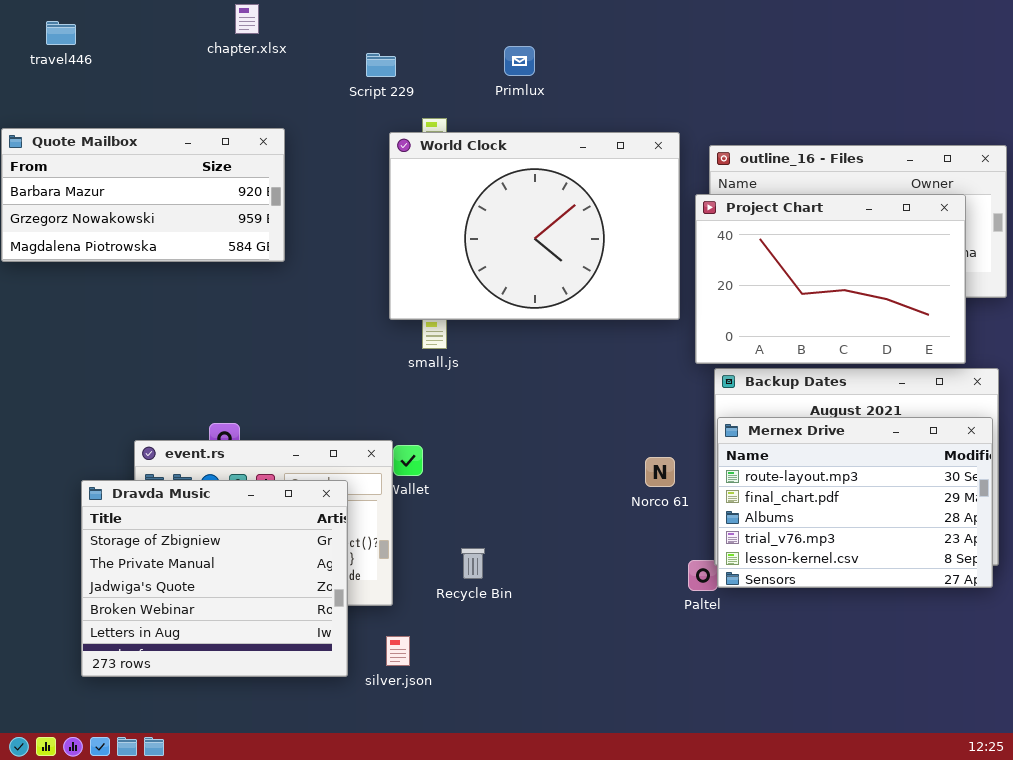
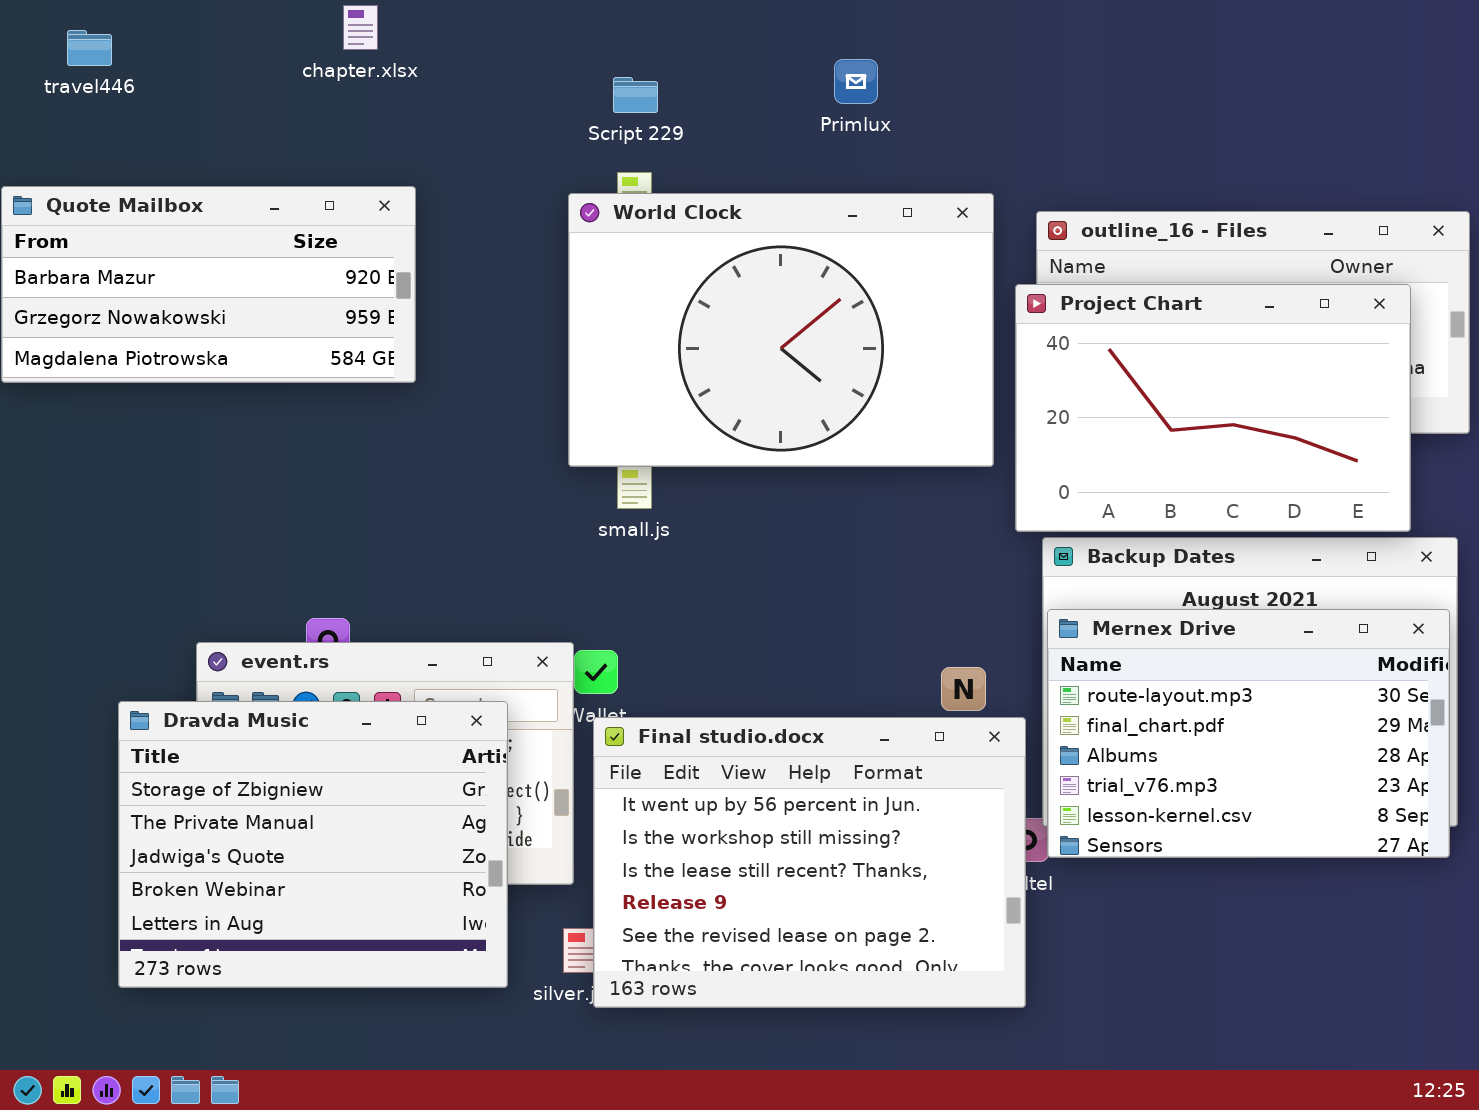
Primlux: [504,46,535,76] -> [834,59,878,104], moved
Script 229: [366,53,396,77] -> [613,77,658,113], moved
Final studio.docx: none -> [593,717,1026,1008], opened

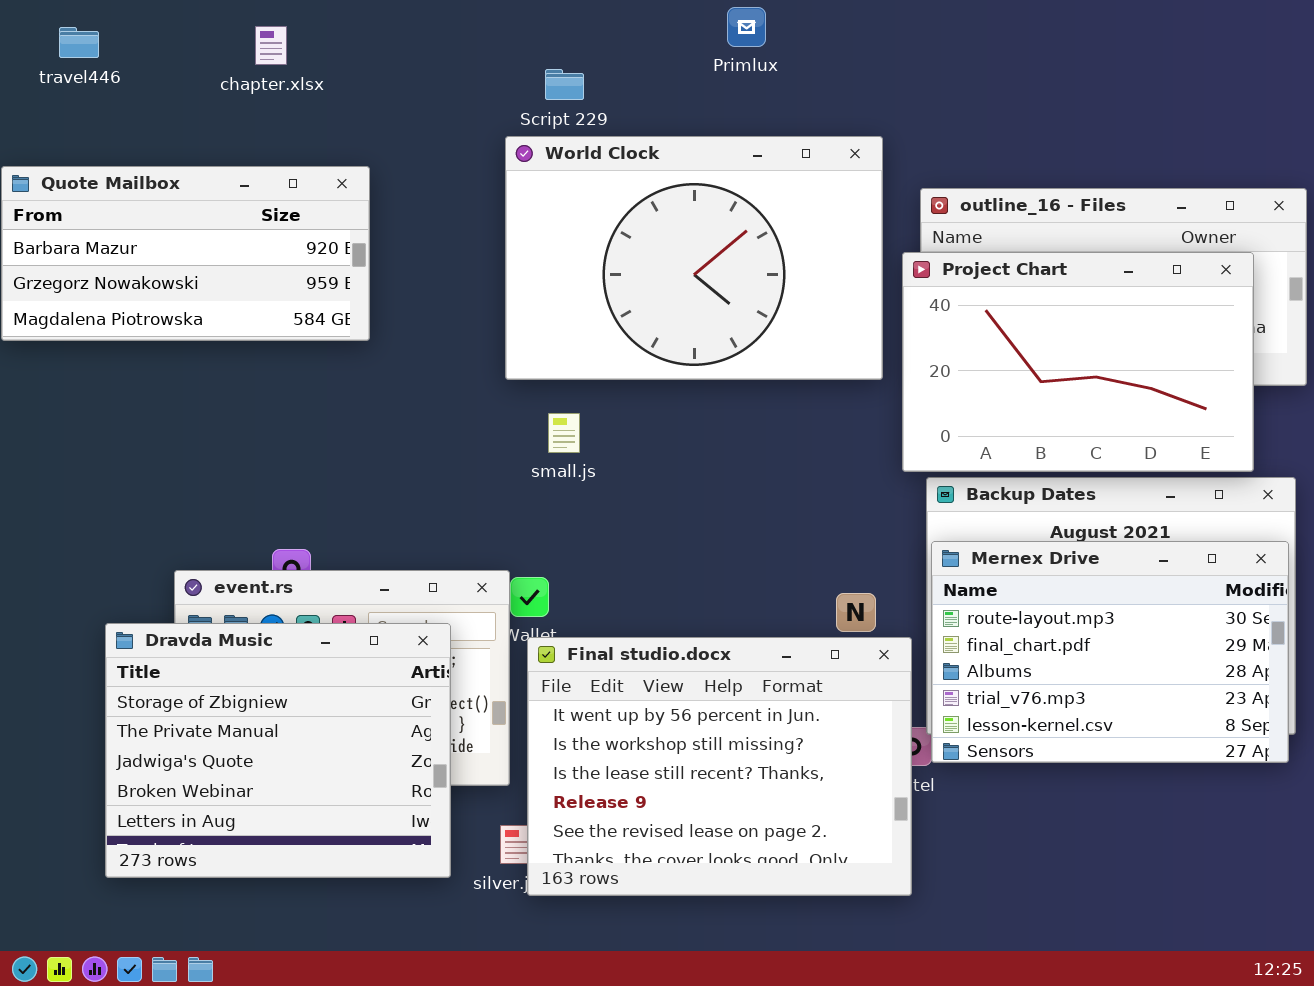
chapter.xlsx: [343,5,378,50] -> [255,26,287,65], moved
Primlux: [834,59,878,104] -> [727,7,766,47], moved
World Clock: [568,193,994,467] -> [505,136,883,380], moved

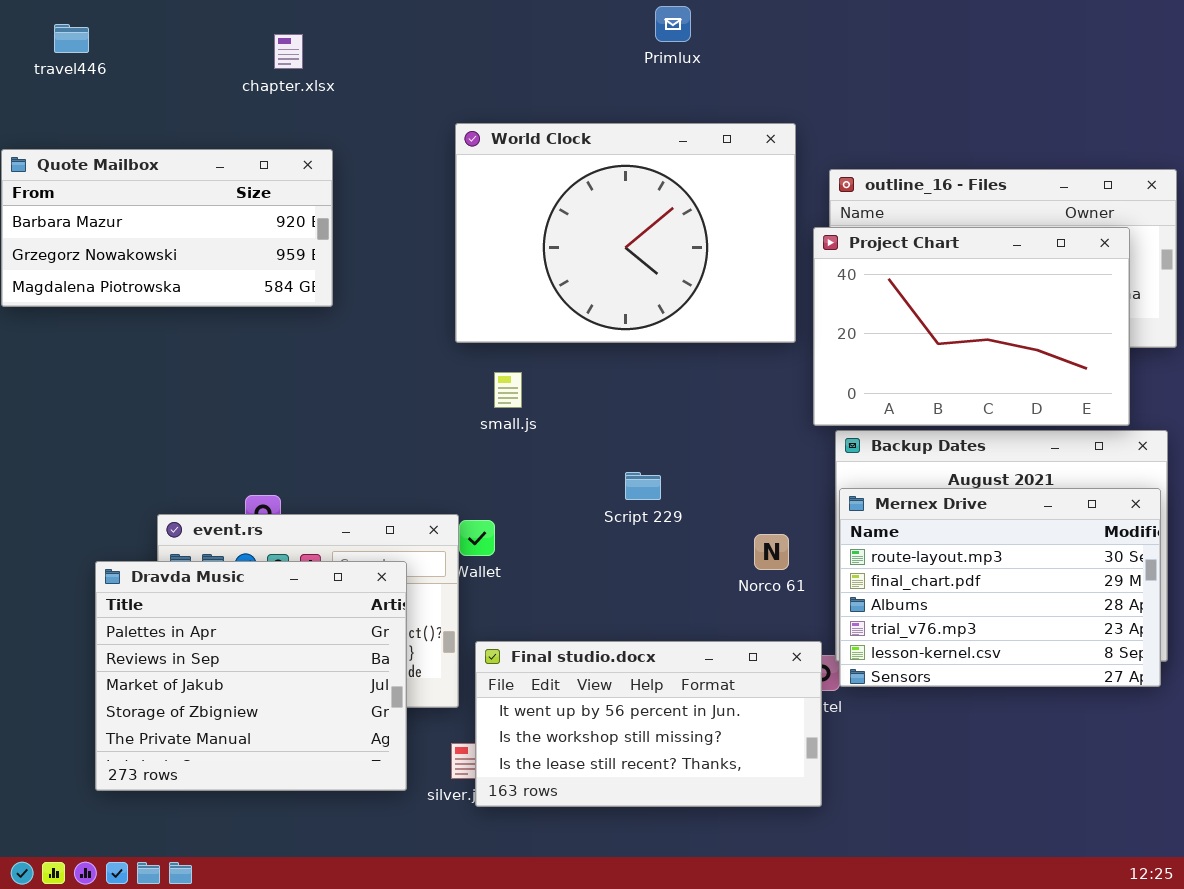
chapter.xlsx: [255,26,287,65] -> [274,34,303,69], moved
Script 229: [545,69,584,100] -> [625,472,661,500], moved
Dravda Music: [105,623,451,878] -> [95,561,407,791], scrolled up 3 rows
Final studio.docx: [527,637,912,896] -> [475,641,822,807], resized

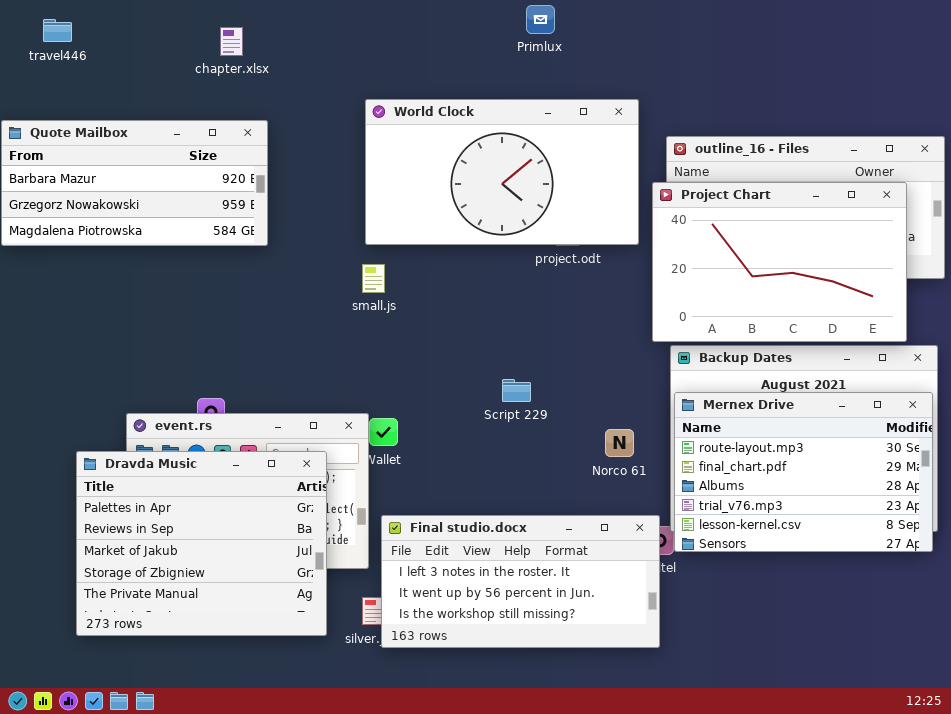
World Clock: [455,123,796,343] -> [365,99,639,245], resized
small.js: [494,372,522,408] -> [362,264,385,293], moved
Final studio.docx: [475,641,822,807] -> [381,515,660,648], scrolled up 1 row

